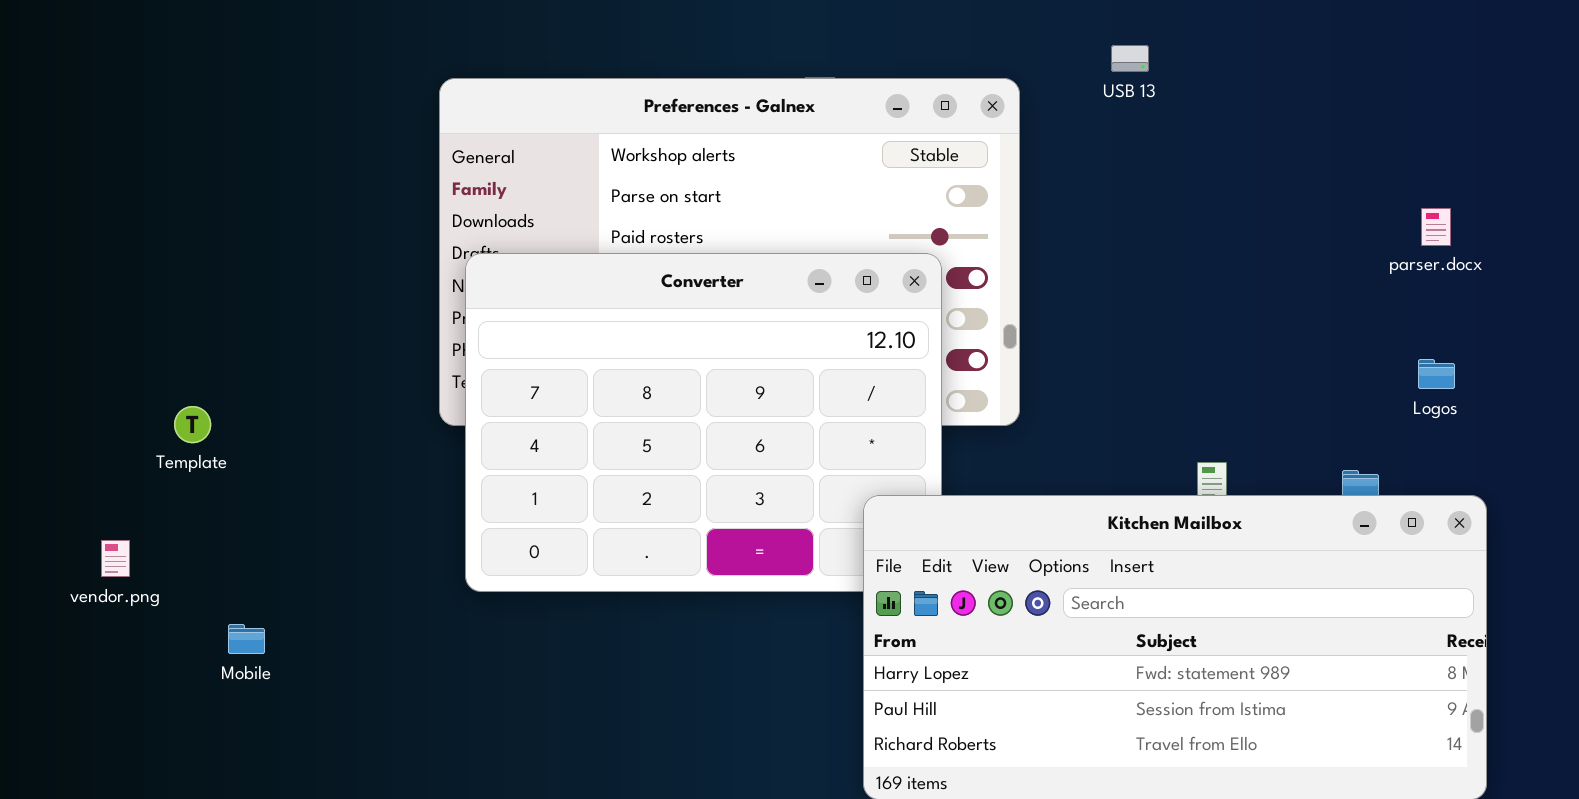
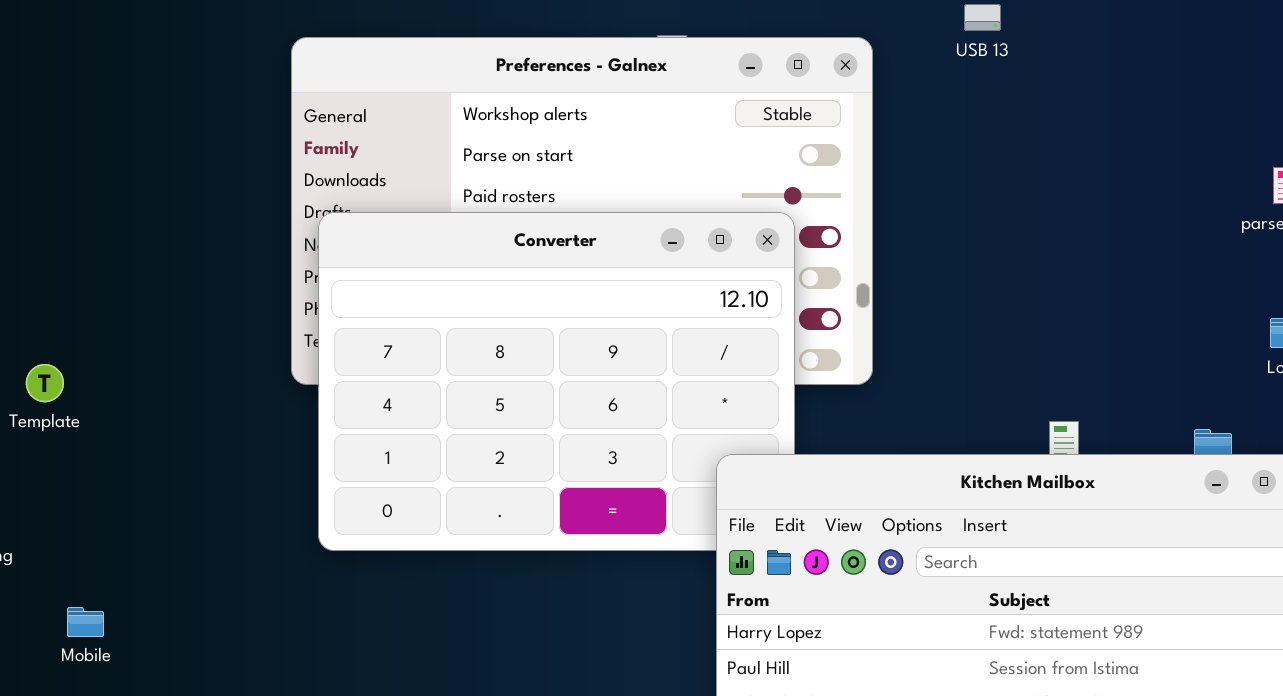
Mobile: [228,624,265,654] -> [67,607,104,637], moved

